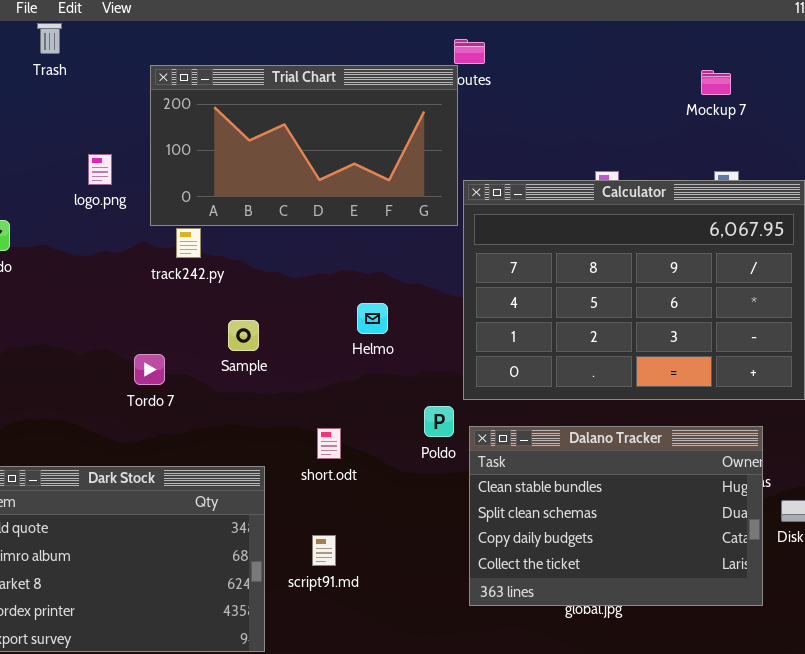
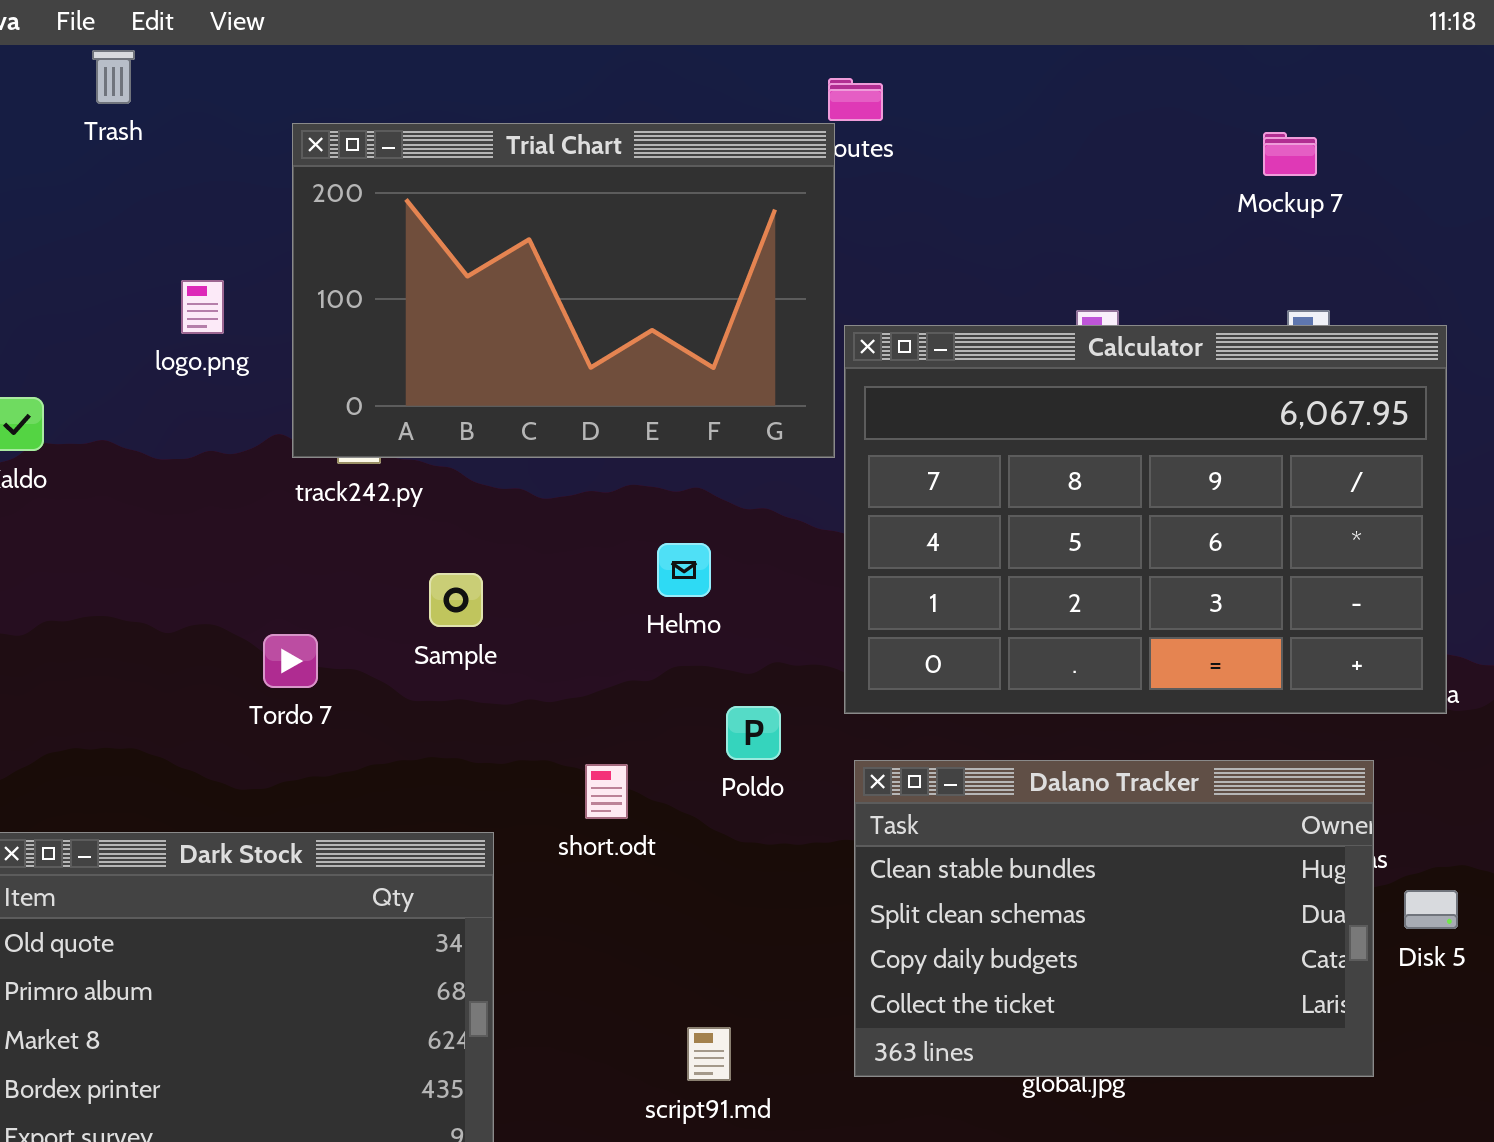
Trial Chart: [150,65,458,226] -> [292,123,835,458], resized
Poldo: [424,406,454,437] -> [726,706,781,760], moved
script91.md: [312,535,336,566] -> [687,1027,731,1081], moved

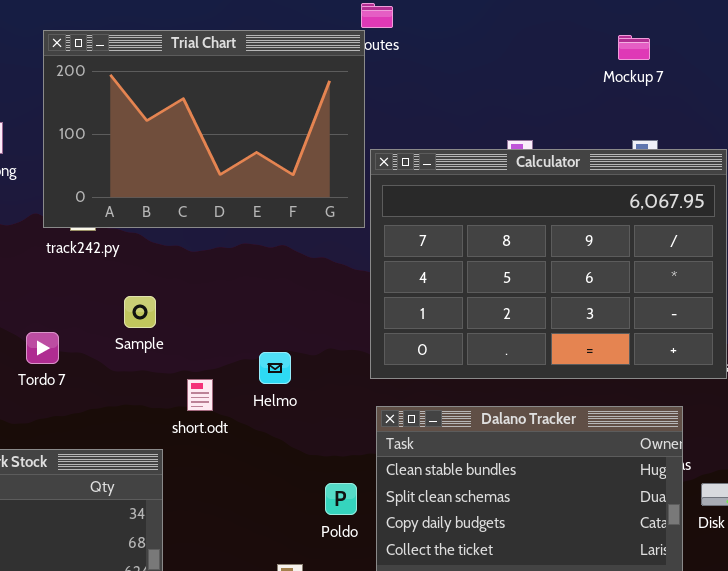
Helmo: [657,543,711,597] -> [259,352,291,384], moved
Poldo: [726,706,781,760] -> [325,483,357,515], moved
short.odt: [585,764,628,819] -> [187,379,213,411], moved

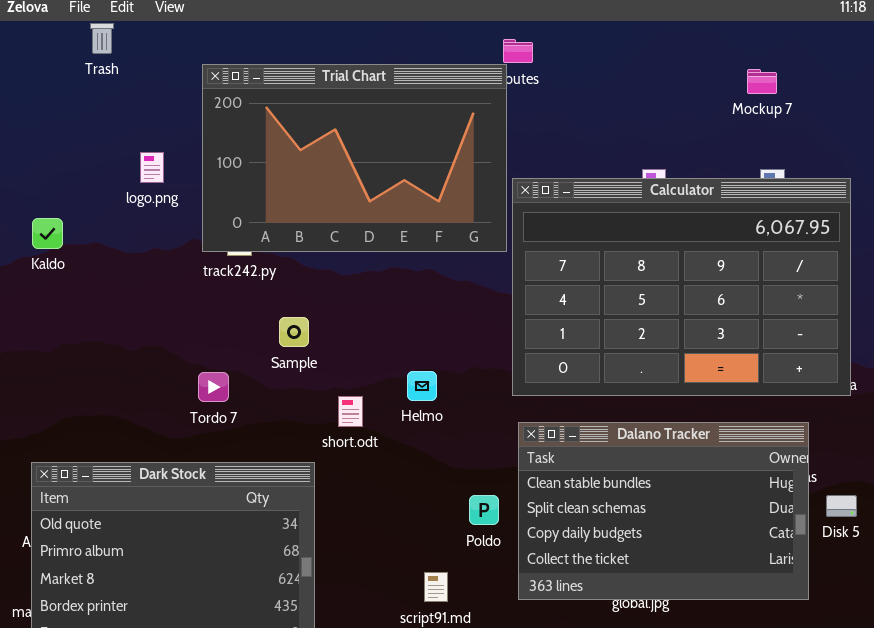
Tordo 7: [26,332,59,364] -> [198,372,229,402], moved

